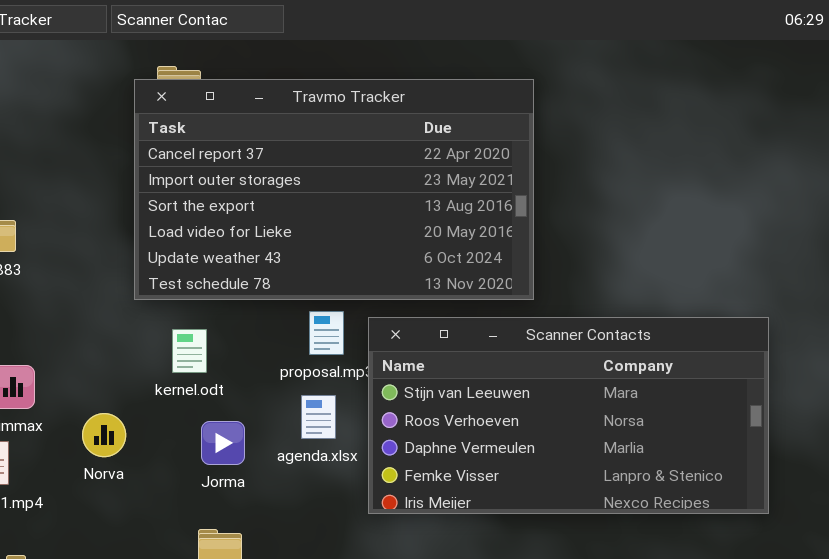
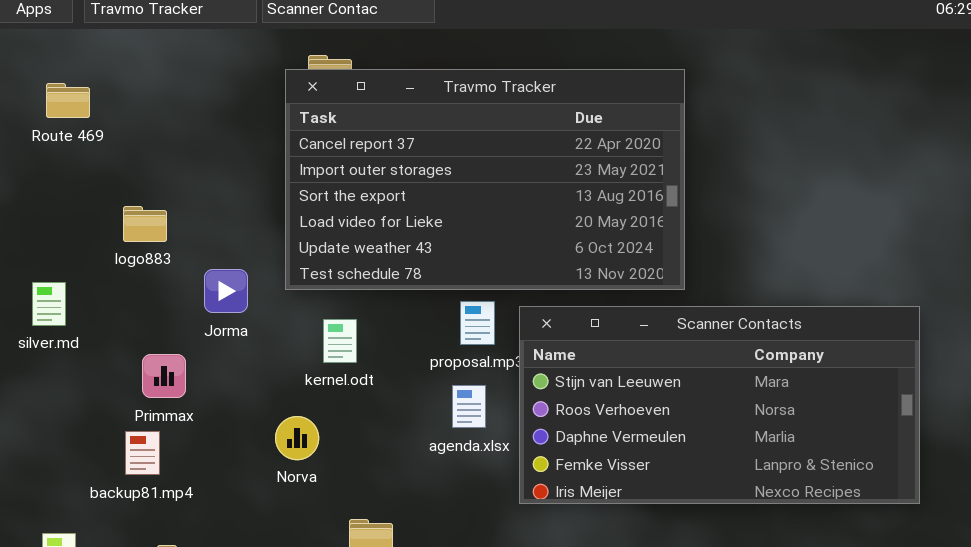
Norva: [82,413,126,457] -> [275,416,319,460], moved
Jorma: [201,421,245,465] -> [204,269,248,313], moved

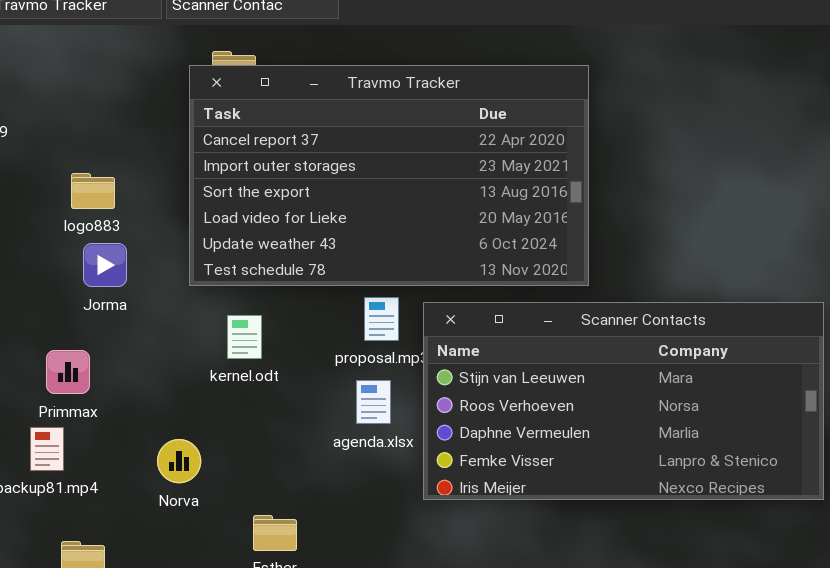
logo883: [123,206,167,242] -> [71,173,115,209], moved
Jorma: [204,269,248,313] -> [83,243,127,287], moved
Norva: [275,416,319,460] -> [157,439,201,483], moved

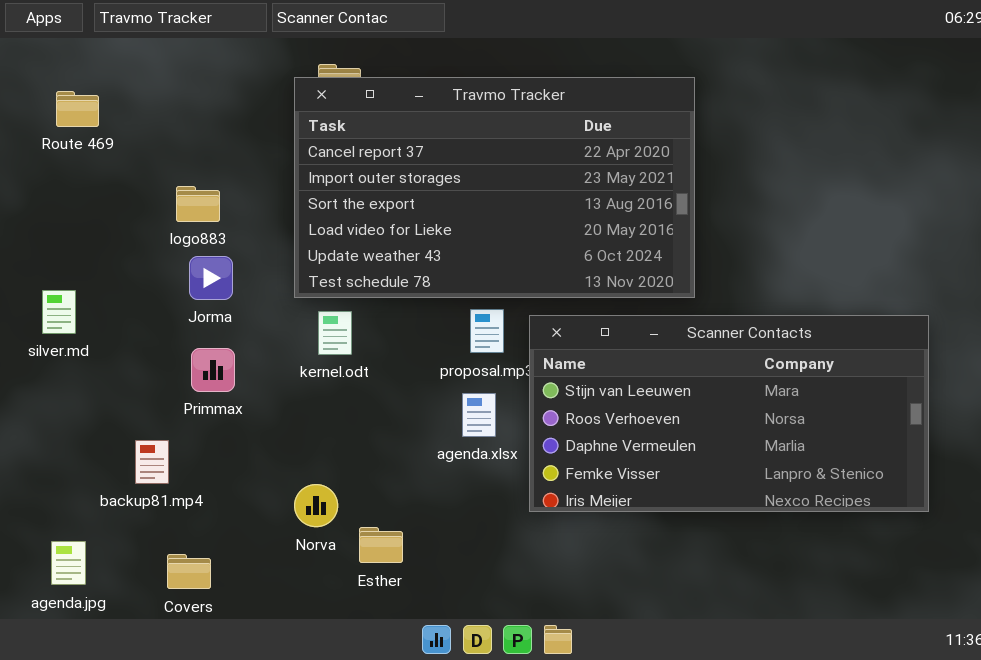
kernel.odt: [227,315,262,359] -> [318,311,352,355], moved
Primmax: [46,350,90,394] -> [191,348,235,392], moved
Norva: [157,439,201,483] -> [294,484,338,527], moved

